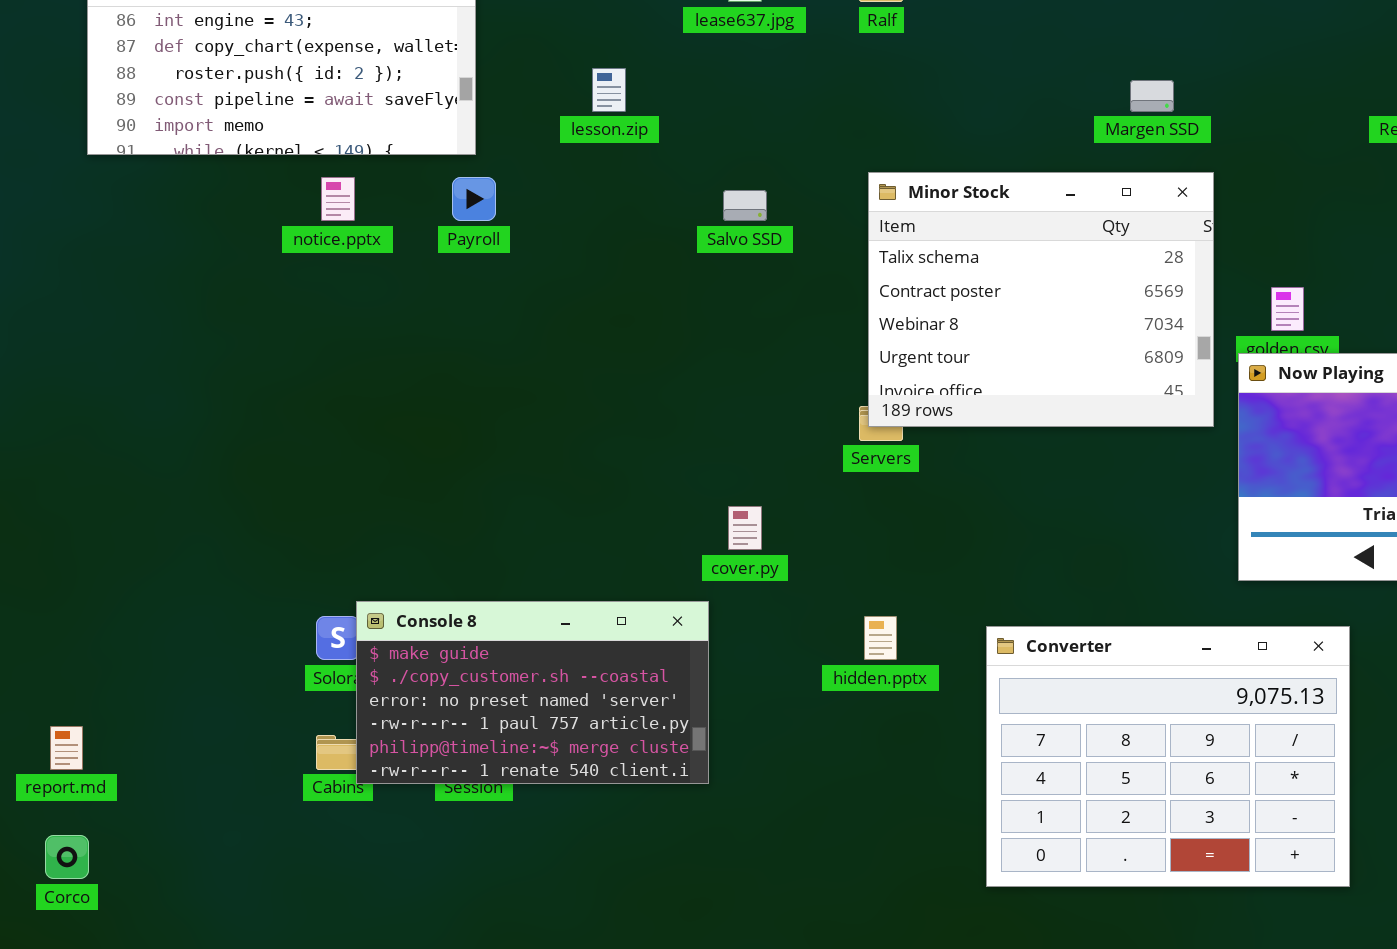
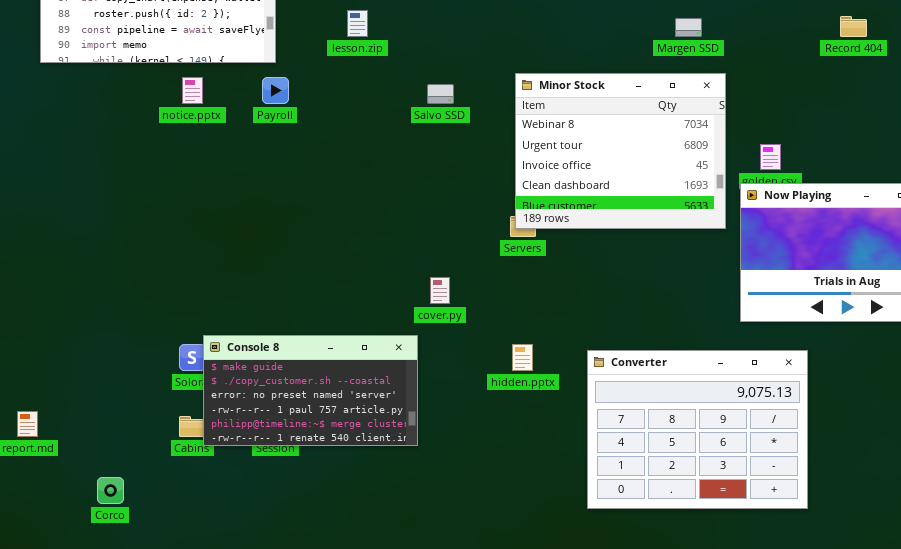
Minor Stock: [868,172,1214,427] -> [515,73,726,229], scrolled down 2 rows
Corco: [45,835,89,879] -> [97,477,124,504], moved

